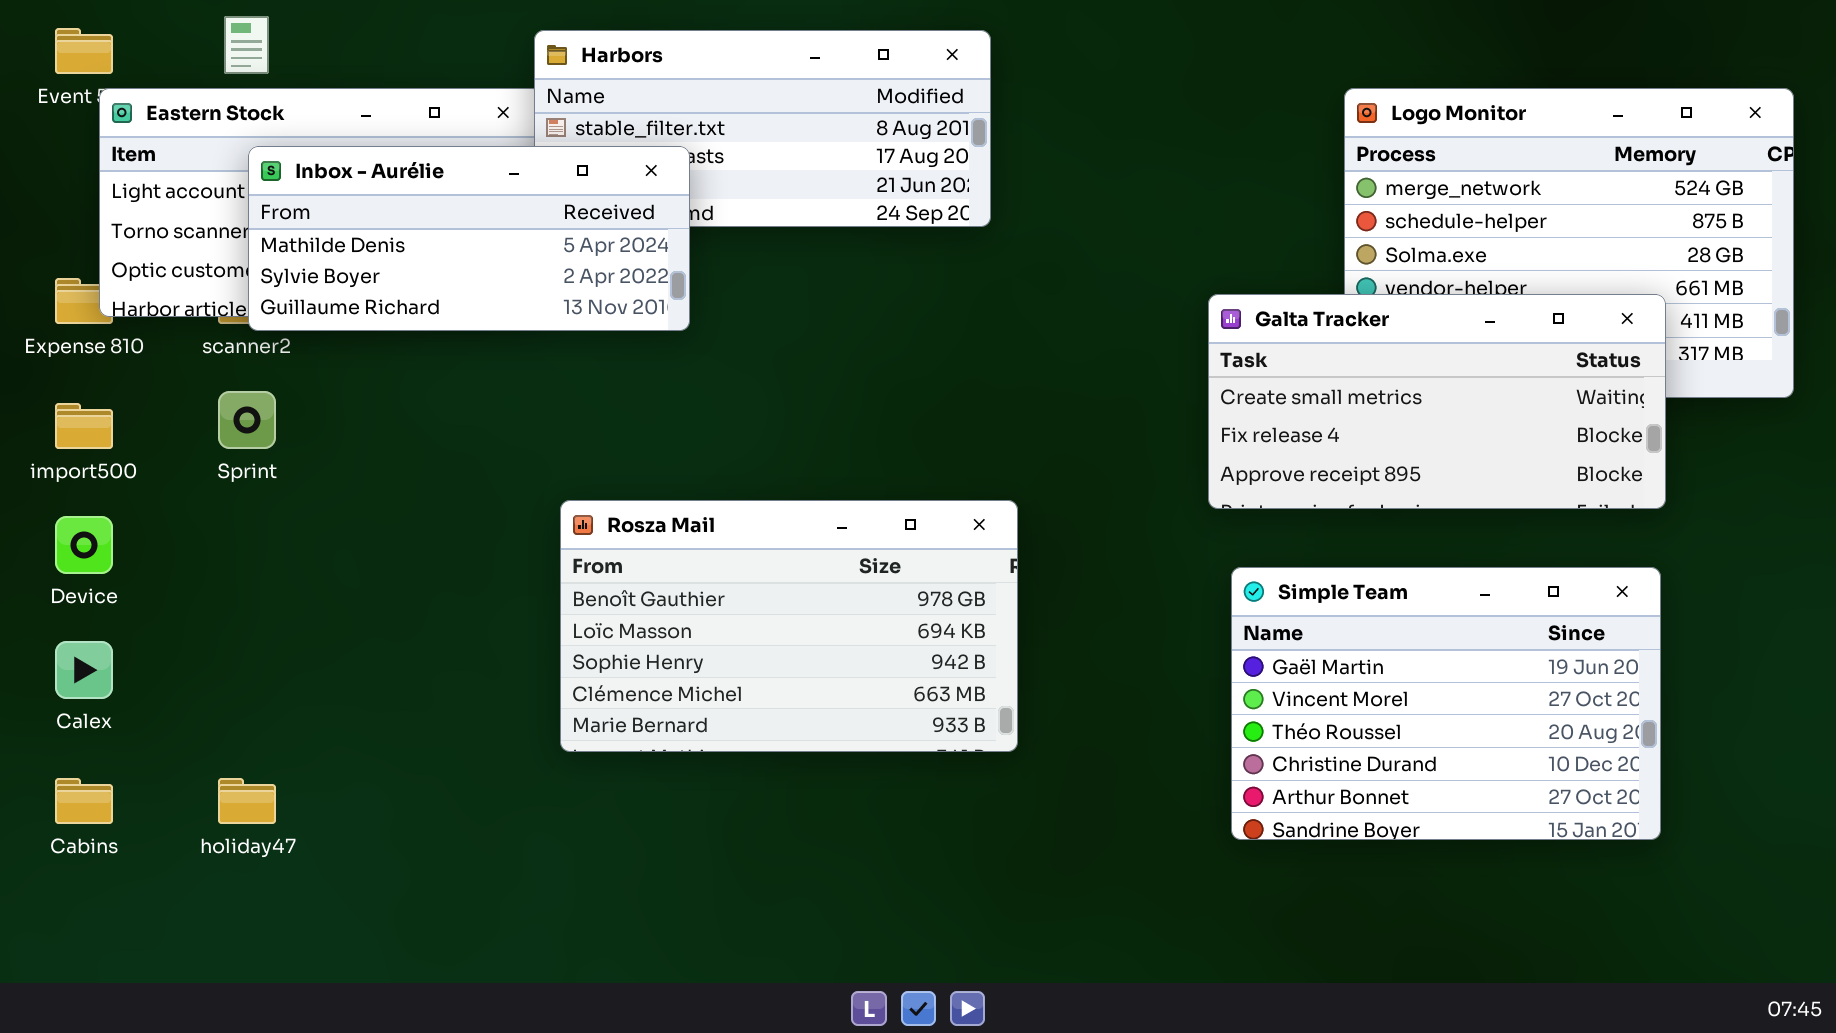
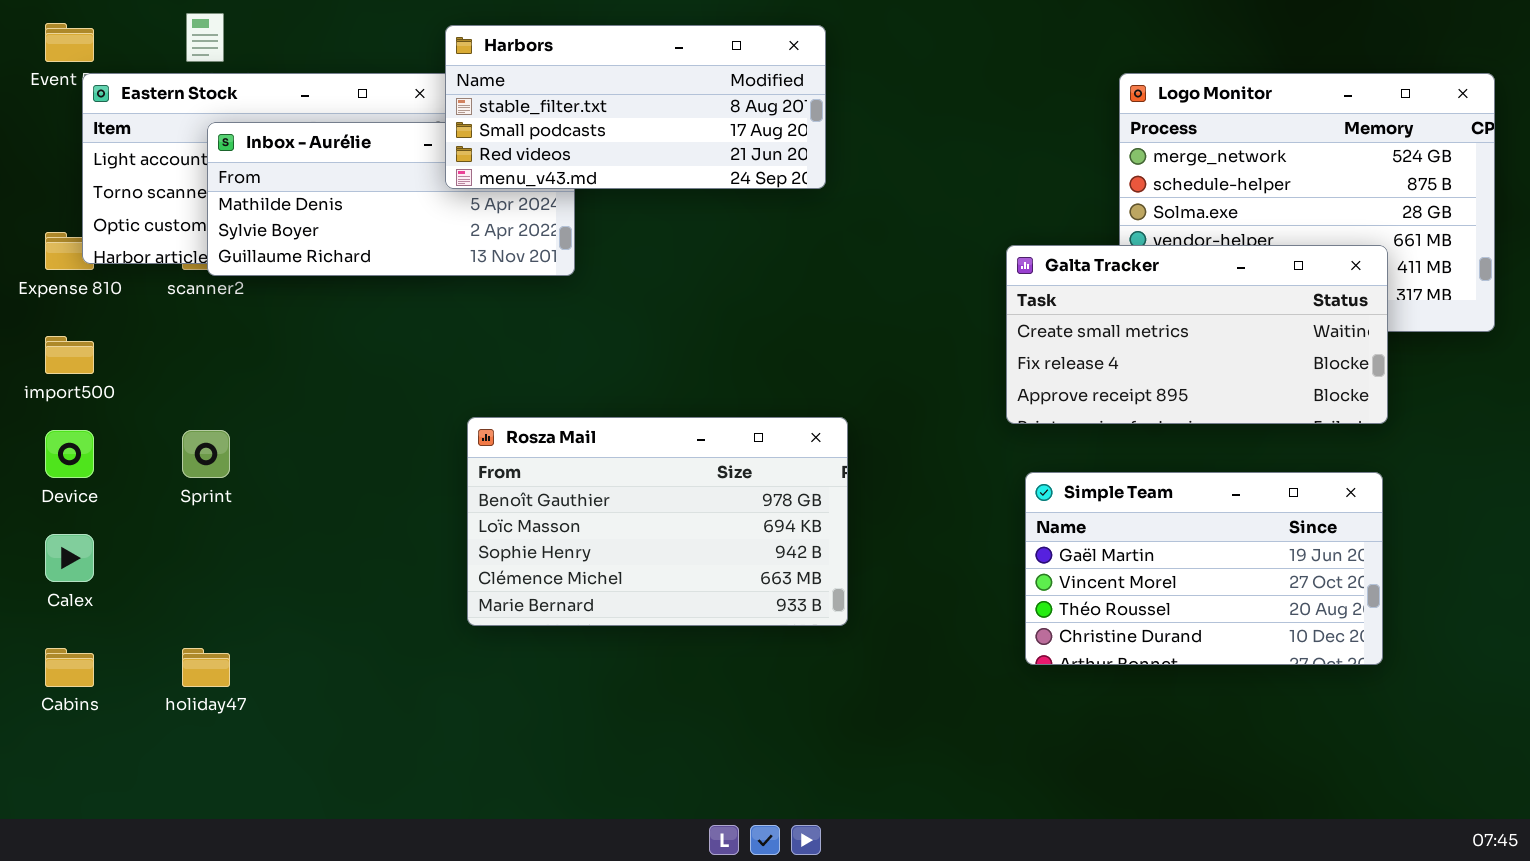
Harbors: [534,30,991,227] -> [445,25,826,189], raised
Sprint: [218,391,276,449] -> [182,430,230,478], moved
Simple Team: [1231,567,1661,840] -> [1025,472,1383,665], resized

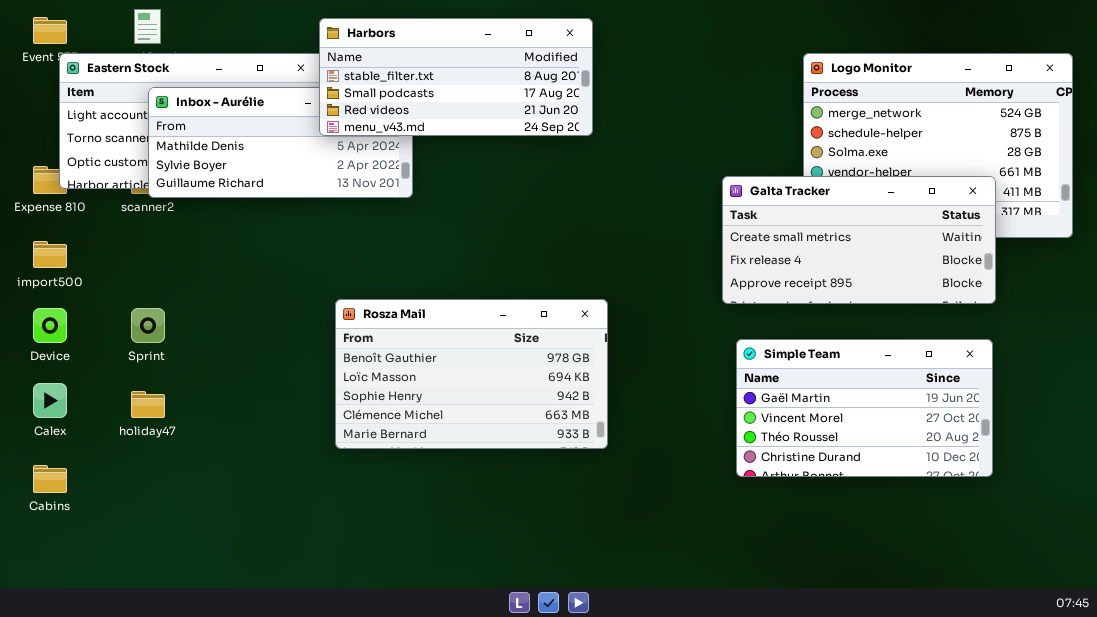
holiday47: [182,648,230,687] -> [131,391,165,418], moved

